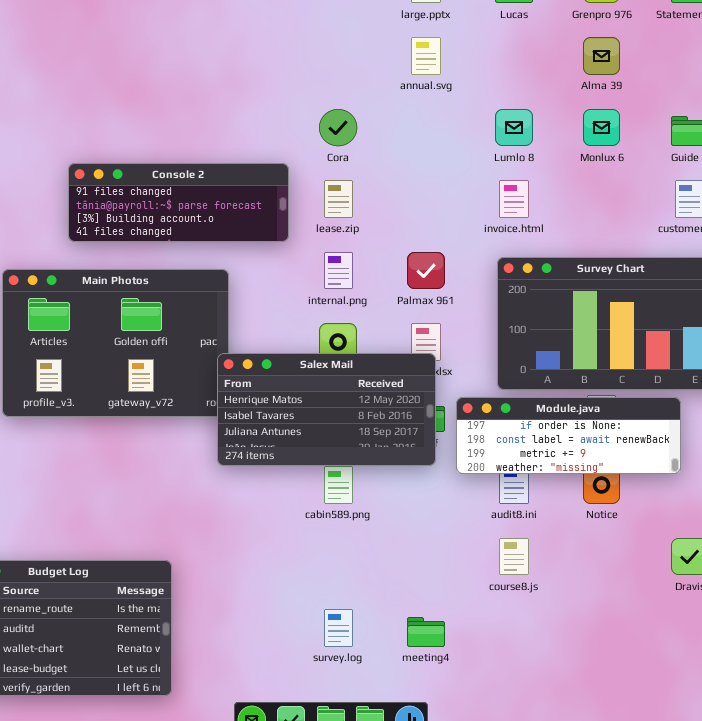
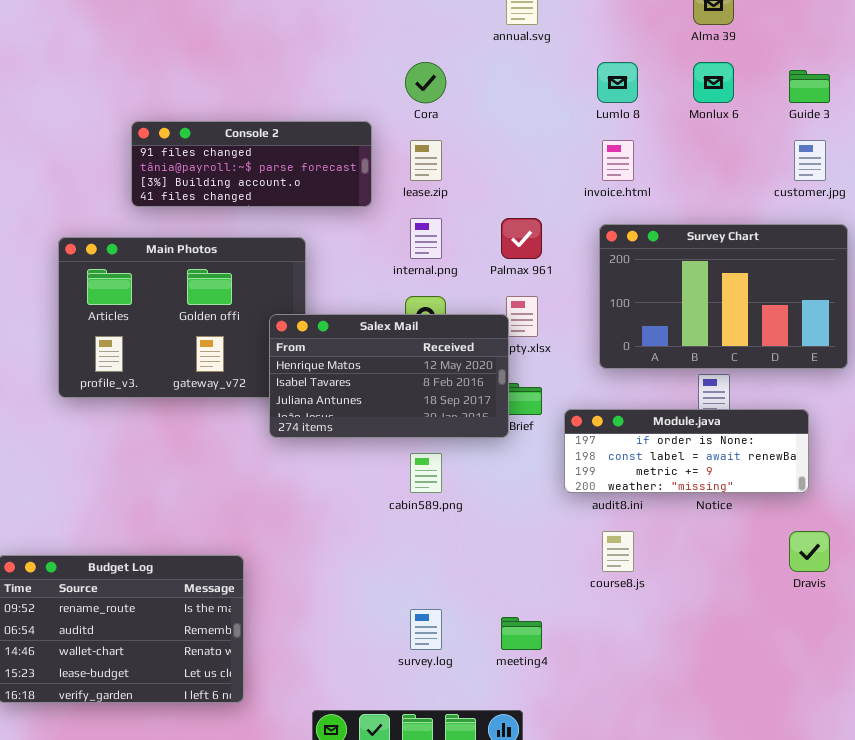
Salex Mail: [217,353,436,466] -> [269,314,509,438], moved
Module.java: [456,397,681,474] -> [564,409,809,493], moved

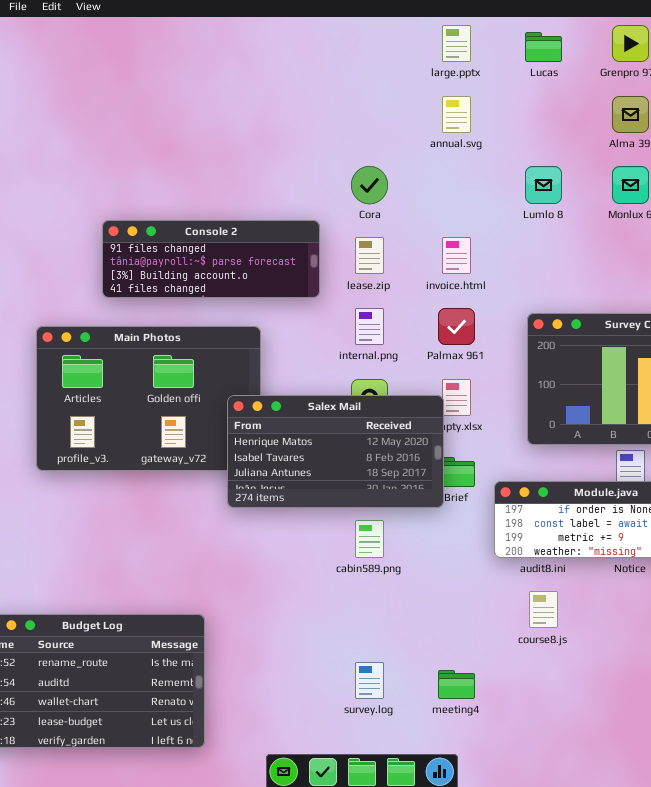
invoice.html: [602,140,634,181] -> [442,237,471,274], moved

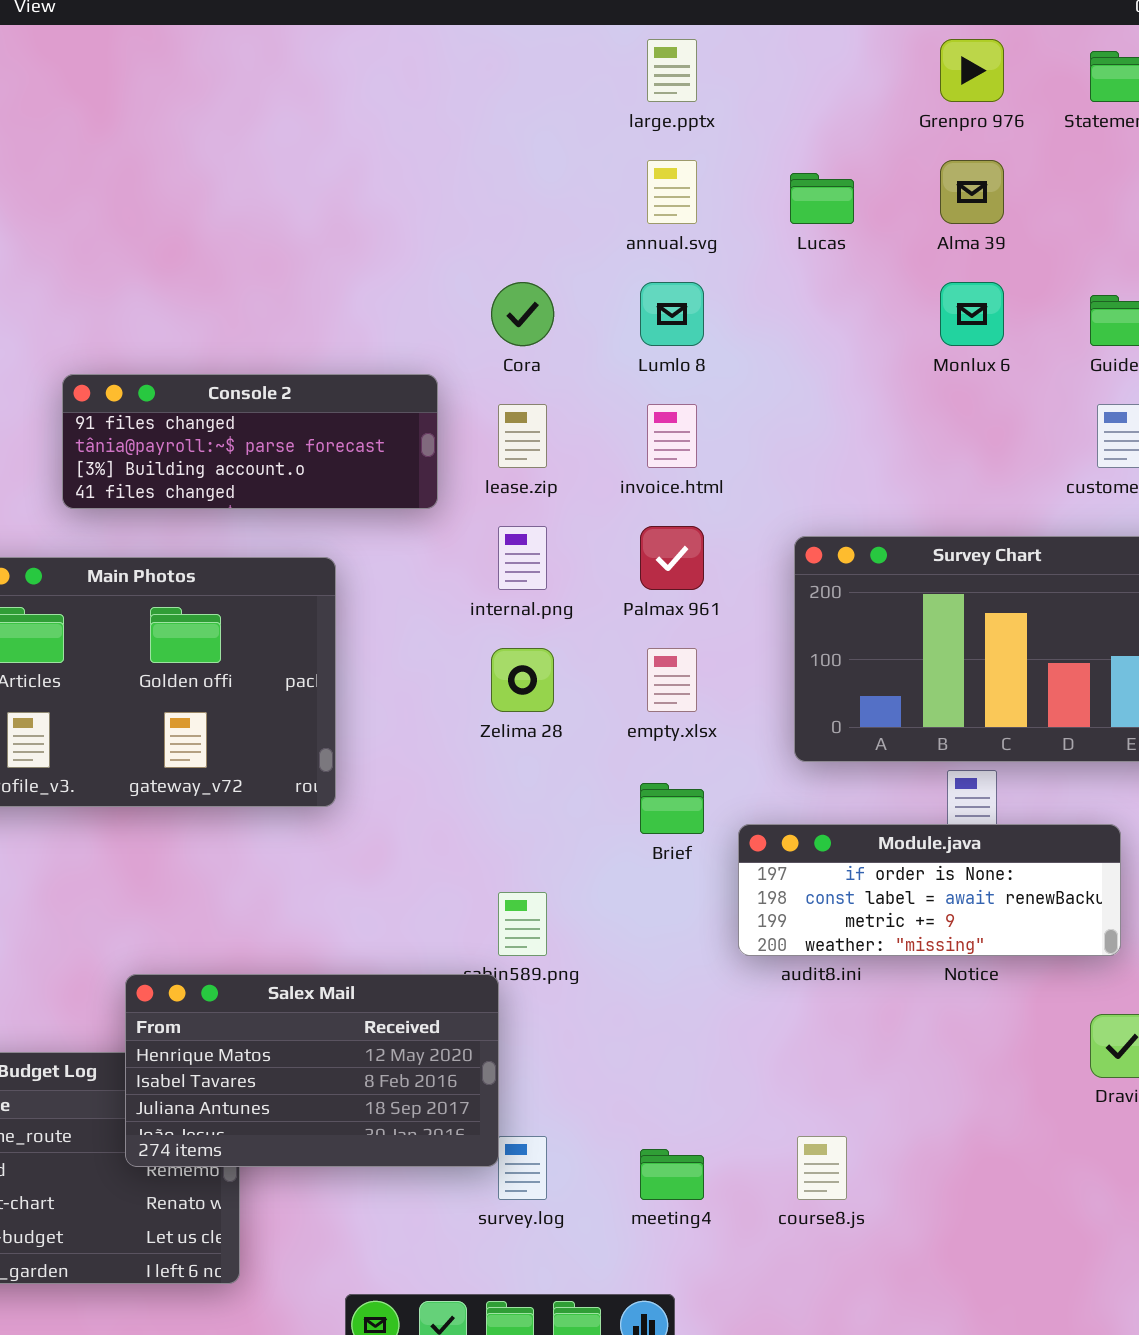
Lucas: [525,32,562,62] -> [790,173,854,224], moved
Lumlo 8: [525,166,562,204] -> [640,282,704,346], moved
Salex Mail: [227,395,444,508] -> [125,974,499,1167], moved
course8.js: [529,591,558,628] -> [797,1136,847,1200], moved

